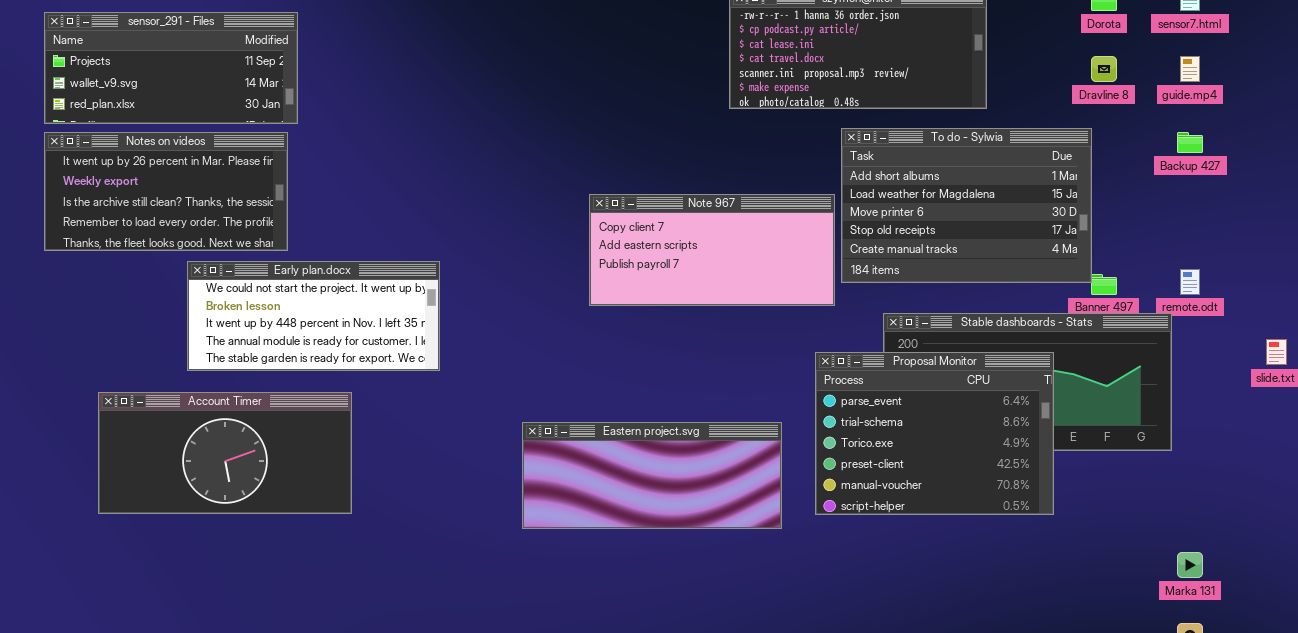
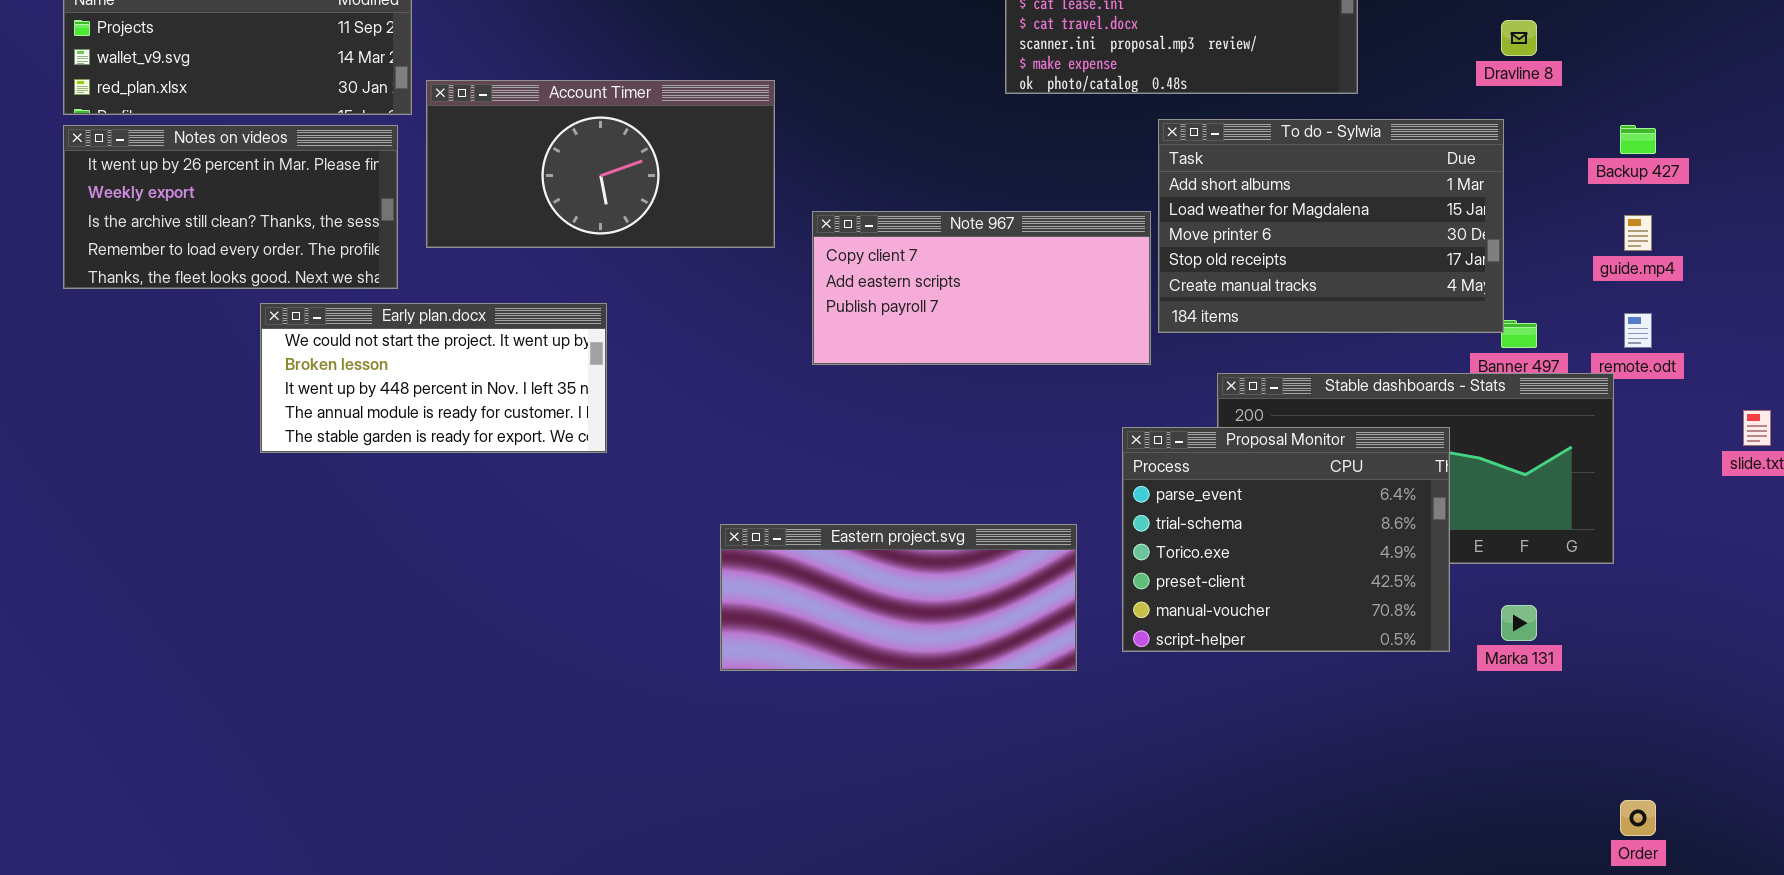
guide.mp4: [1180,56,1200,82] -> [1624,215,1652,251], moved
Account Timer: [98,392,352,514] -> [426,80,775,248], moved
Marka 131: [1177,552,1203,578] -> [1501,605,1537,641], moved

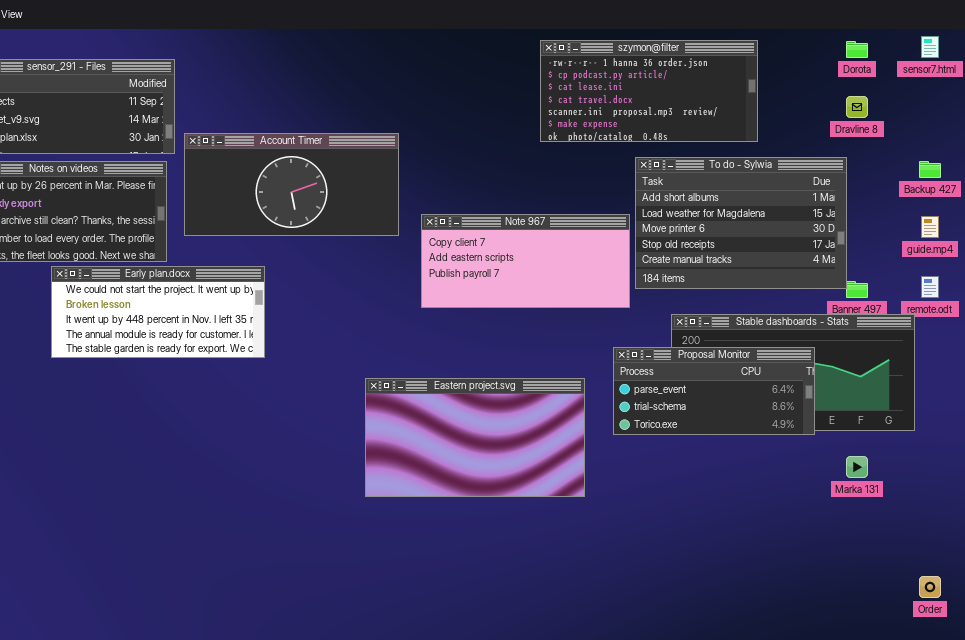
Early plan.docx: [260,303,607,453] -> [51,266,265,358], moved
Proposal Monitor: [1122,427,1450,652] -> [613,347,815,435], resized
Eastern project.svg: [720,524,1077,671] -> [365,378,585,497], resized

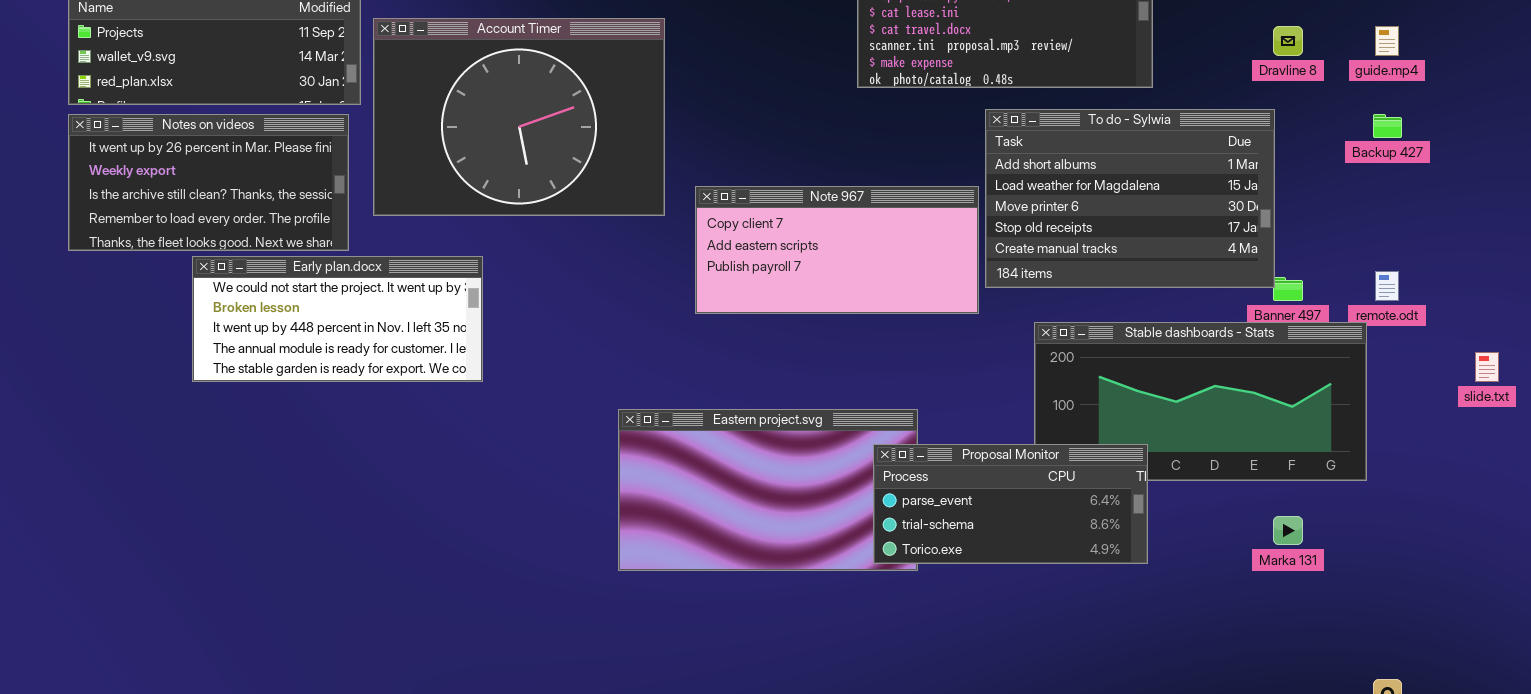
Account Timer: [184,133,399,236] -> [373,18,665,216], resized
guide.mp4: [921,216,939,238] -> [1375,26,1399,56], moved
Proposal Monitor: [613,347,815,435] -> [873,444,1148,564], moved

